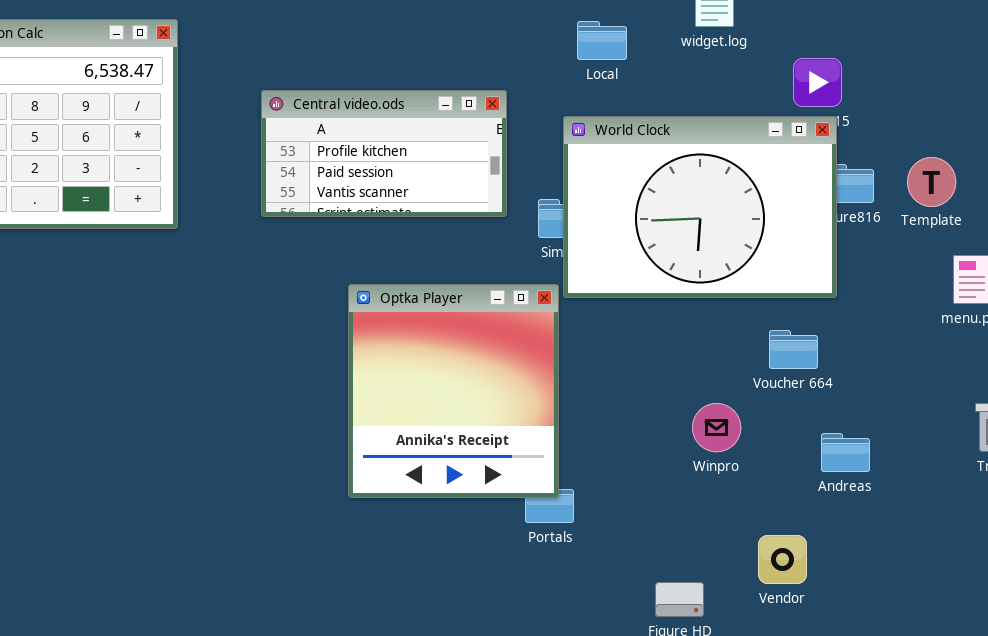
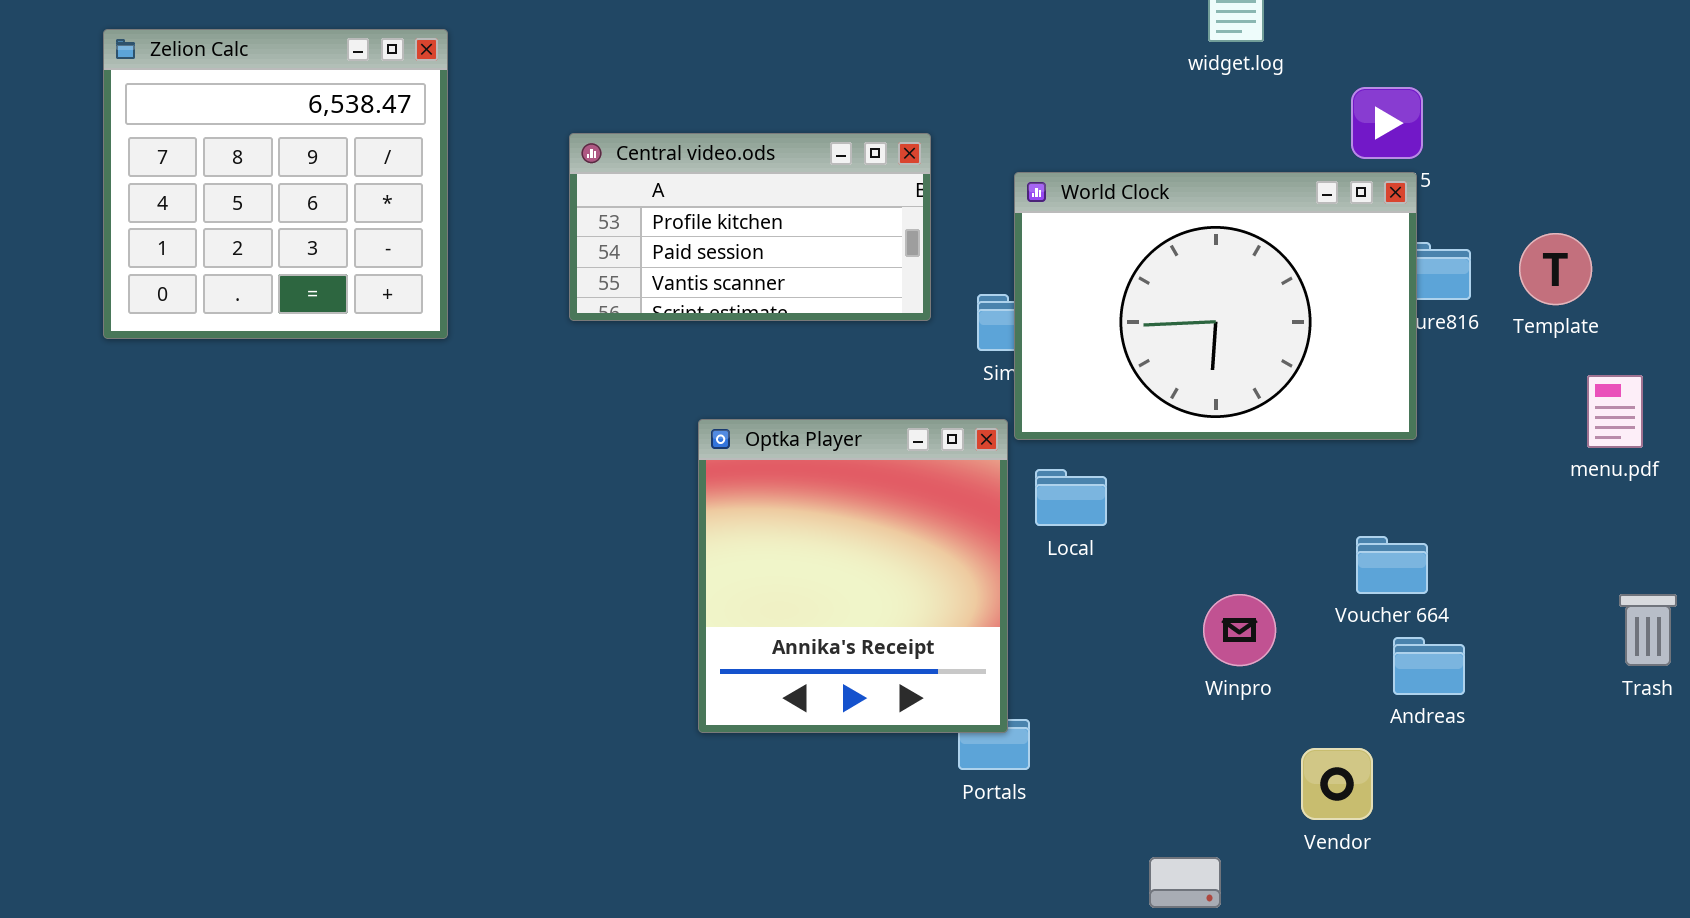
Local: [577,21,627,60] -> [1035,469,1107,526], moved
Voucher 664: [769,330,818,369] -> [1356,536,1428,594], moved
Vendor: [758,535,807,584] -> [1301,748,1373,820], moved

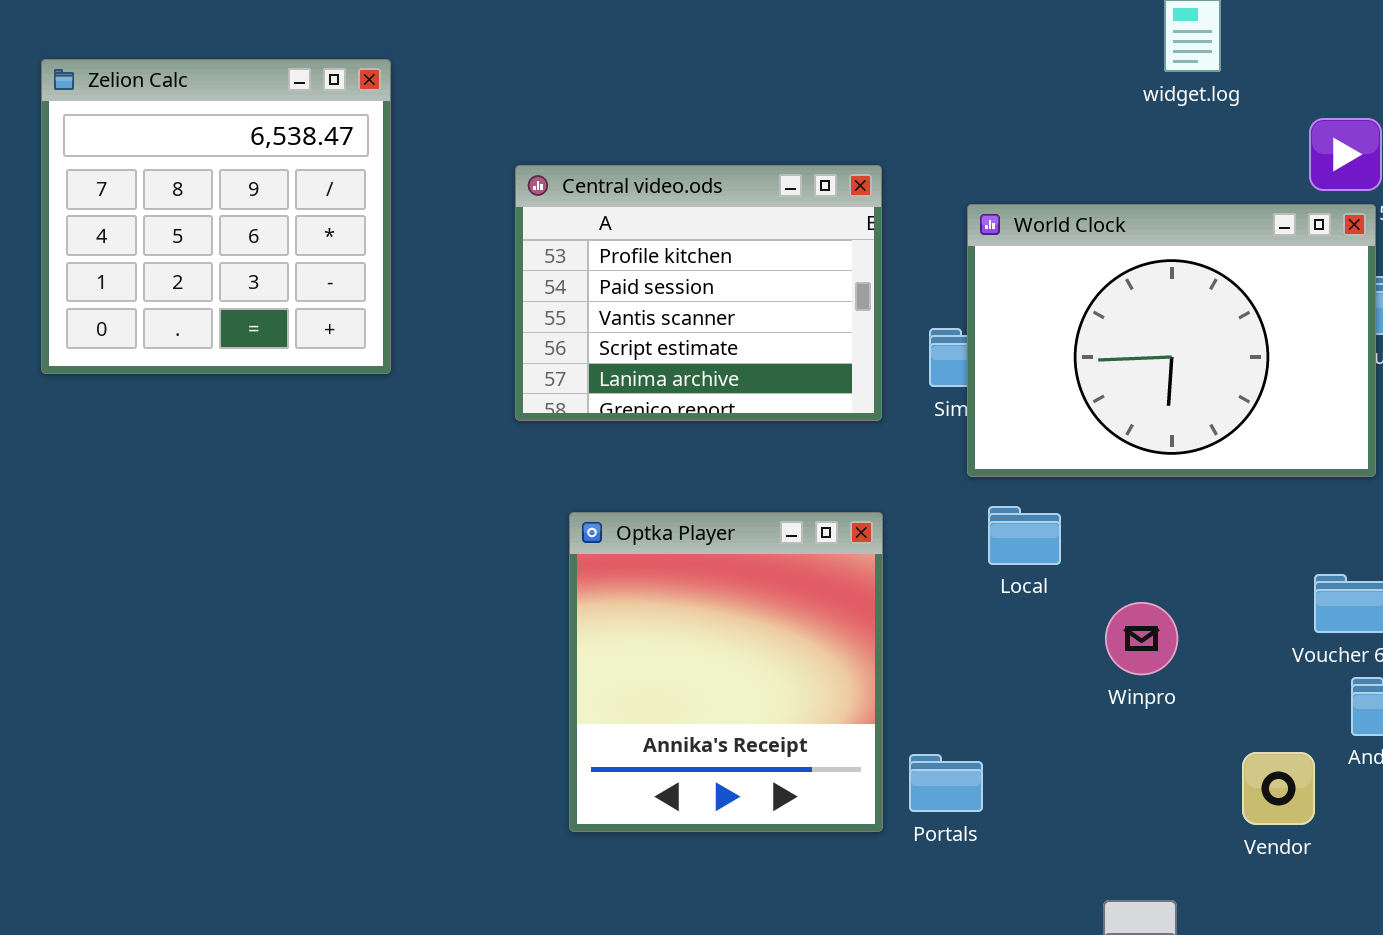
Central video.ods: [569,133,931,321] -> [515,165,882,421], resized
Optka Player: [698,419,1008,733] -> [569,512,883,832], moved
Winpro: [1203,594,1276,666] -> [1105,602,1178,675], moved
Vendor: [1301,748,1373,820] -> [1242,752,1315,825], moved

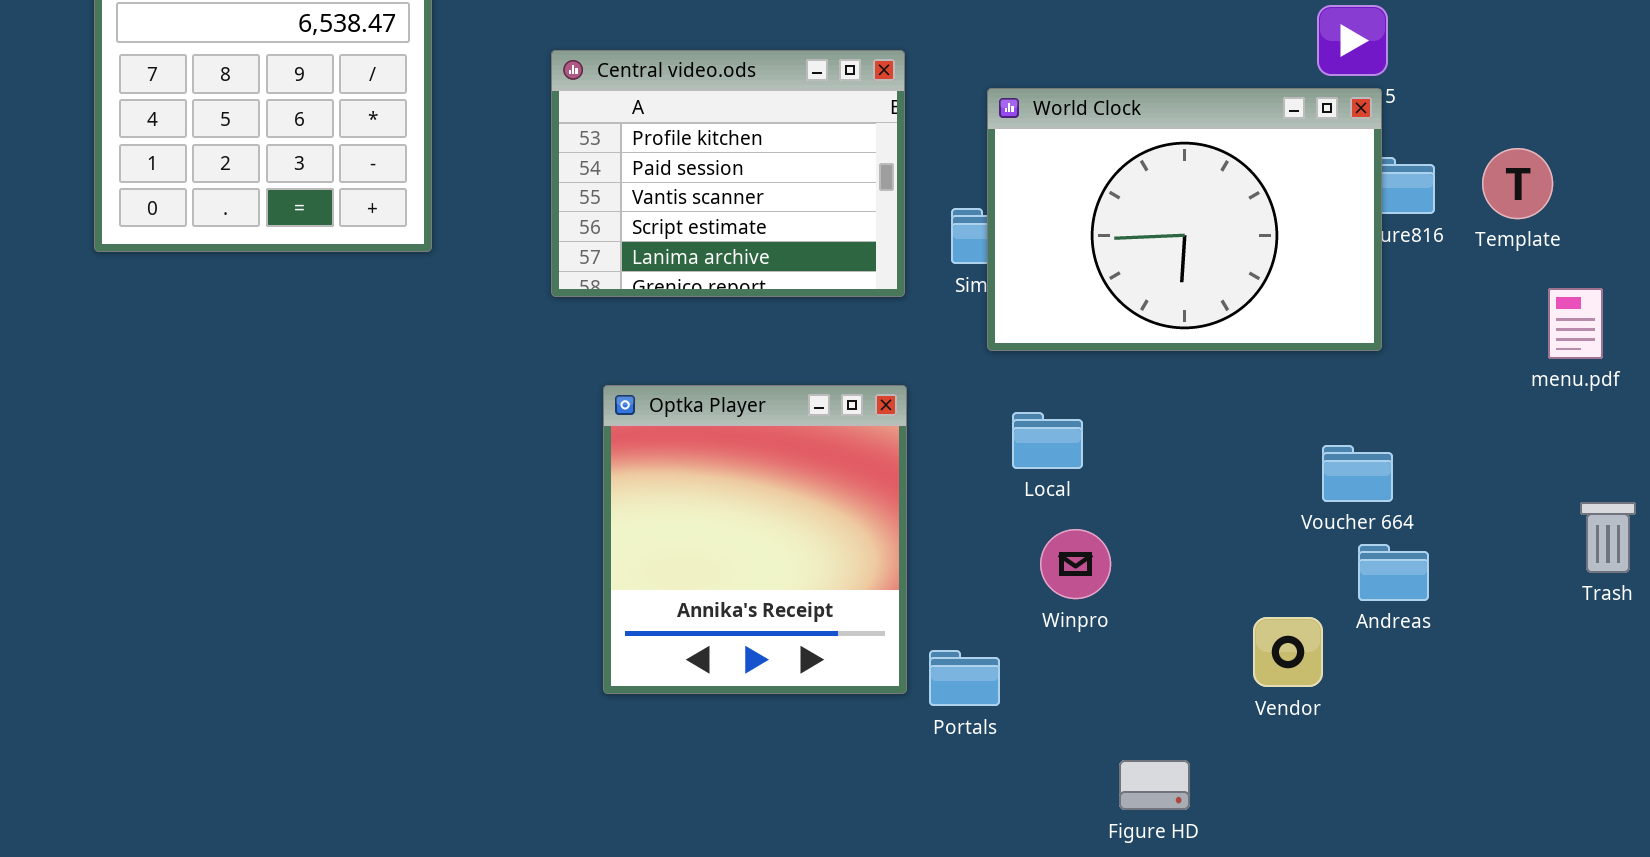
Local: [988,506,1061,565] -> [1012,412,1083,469], moved
Winpro: [1105,602,1178,675] -> [1040,529,1111,599], moved
Portals: [909,754,983,812] -> [929,650,1000,706], moved

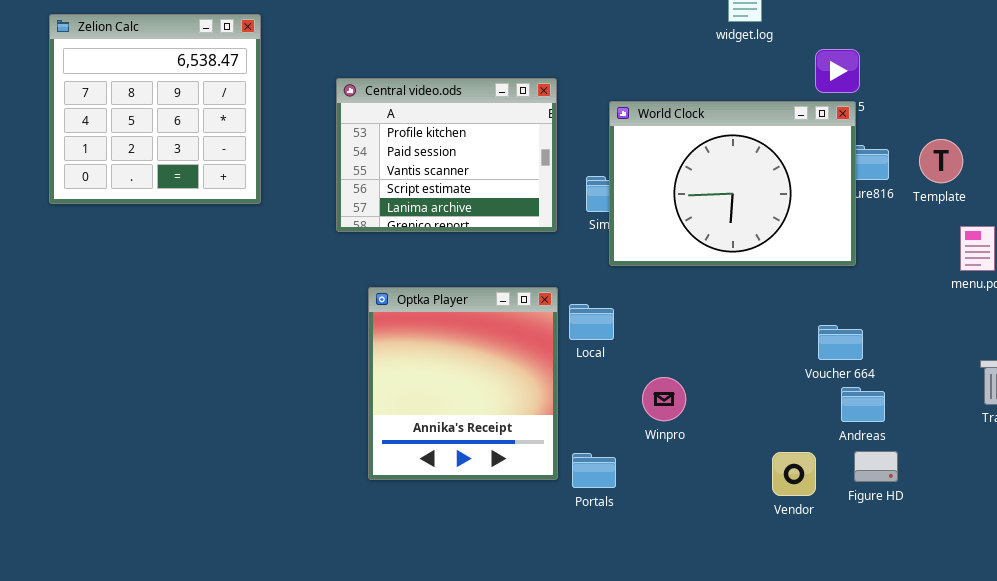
Local: [1012,412,1083,469] -> [569,304,614,340], moved
Vendor: [1253,617,1323,687] -> [772,452,816,496], moved
Figure HD: [1119,760,1190,810] -> [854,451,898,482], moved

